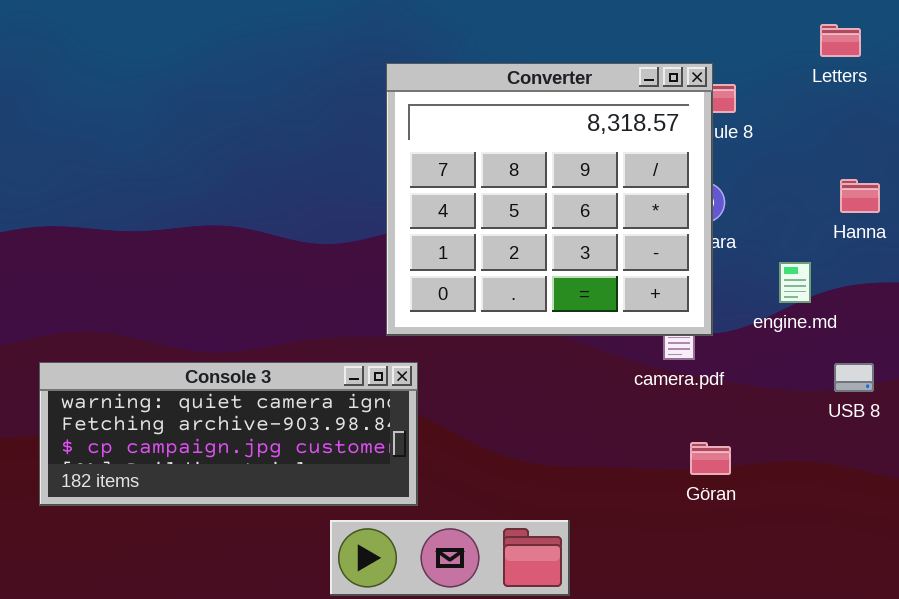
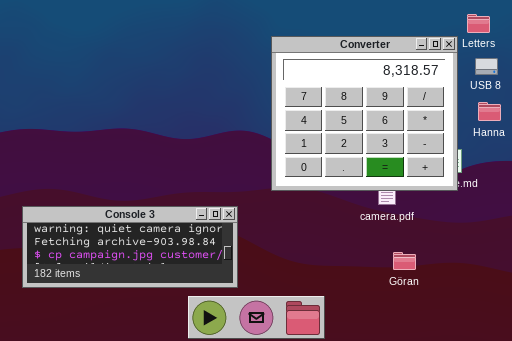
Converter: [386,63,713,336] -> [271,36,458,191], moved
USB 8: [834,363,874,392] -> [475,58,498,75], moved

